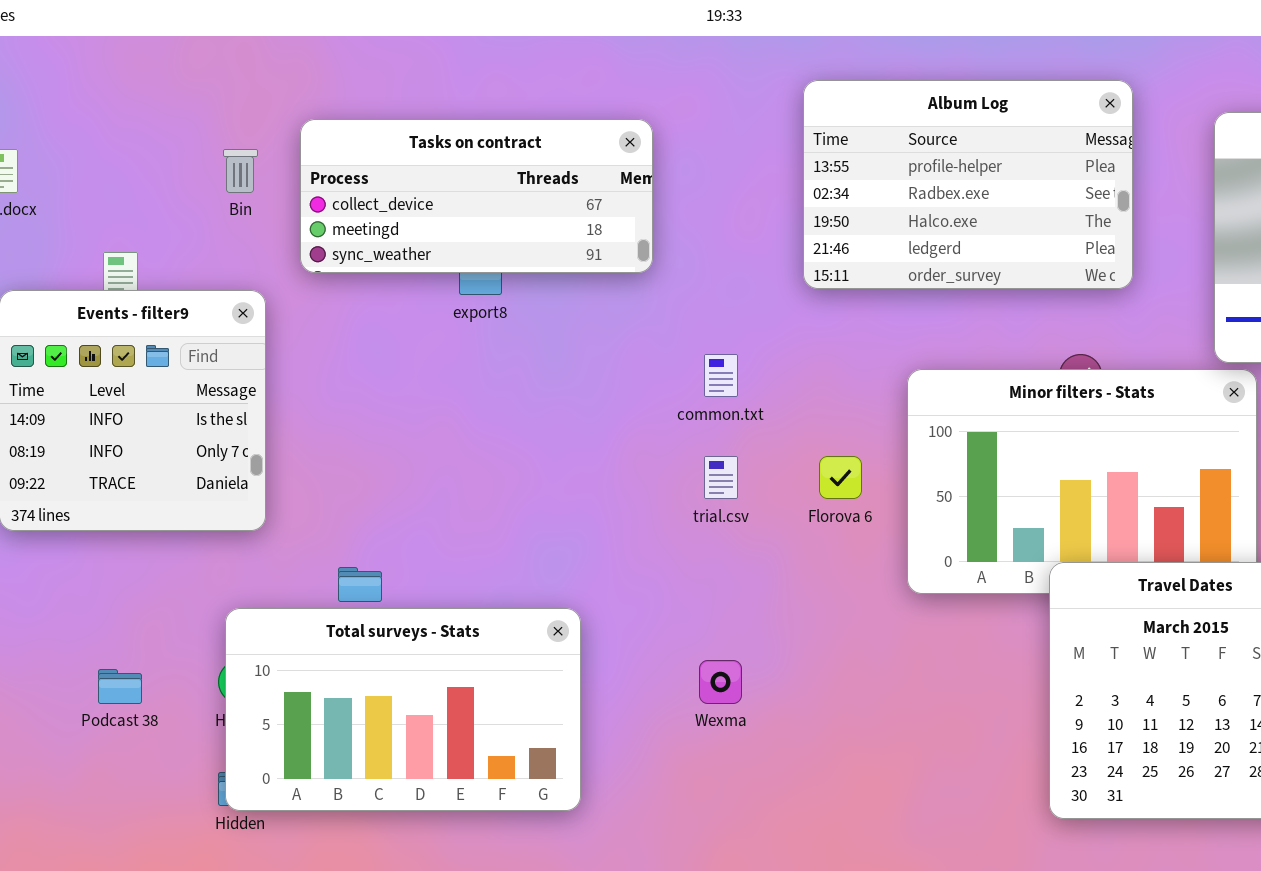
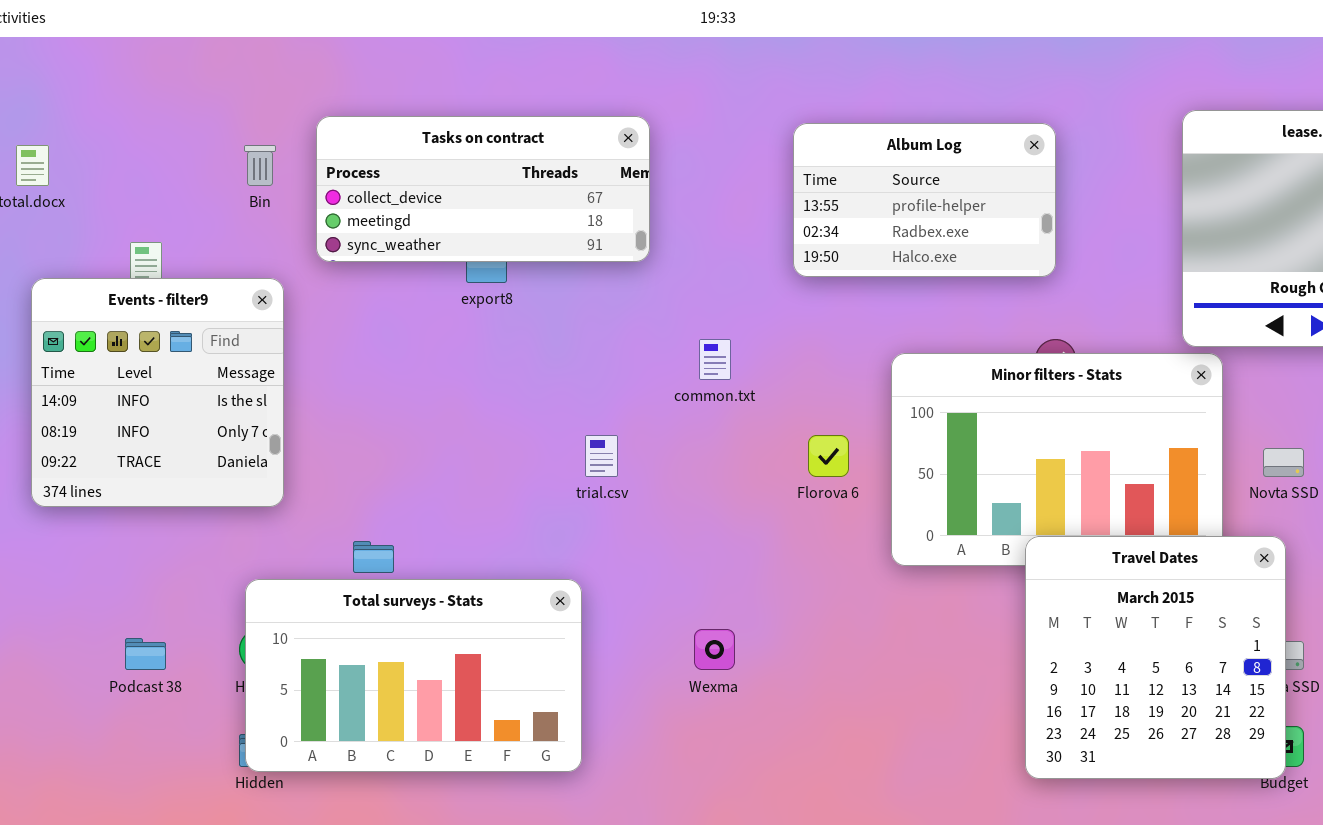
Album Log: [803,80,1133,289] -> [793,123,1056,277], resized
trial.csv: [704,456,738,499] -> [585,435,618,477], moved

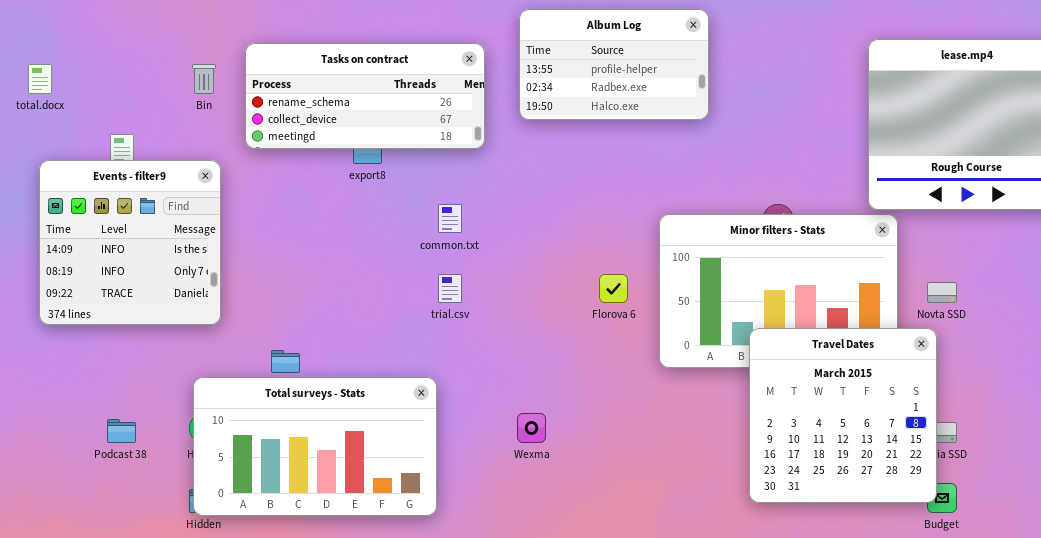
Tasks on contract: [316,116,650,262] -> [245,43,485,149], scrolled up 1 row
Album Log: [793,123,1056,277] -> [519,9,709,120], moved
common.txt: [699,339,731,380] -> [438,204,462,233], moved
Travel Dates: [1025,536,1286,779] -> [749,328,937,503], moved

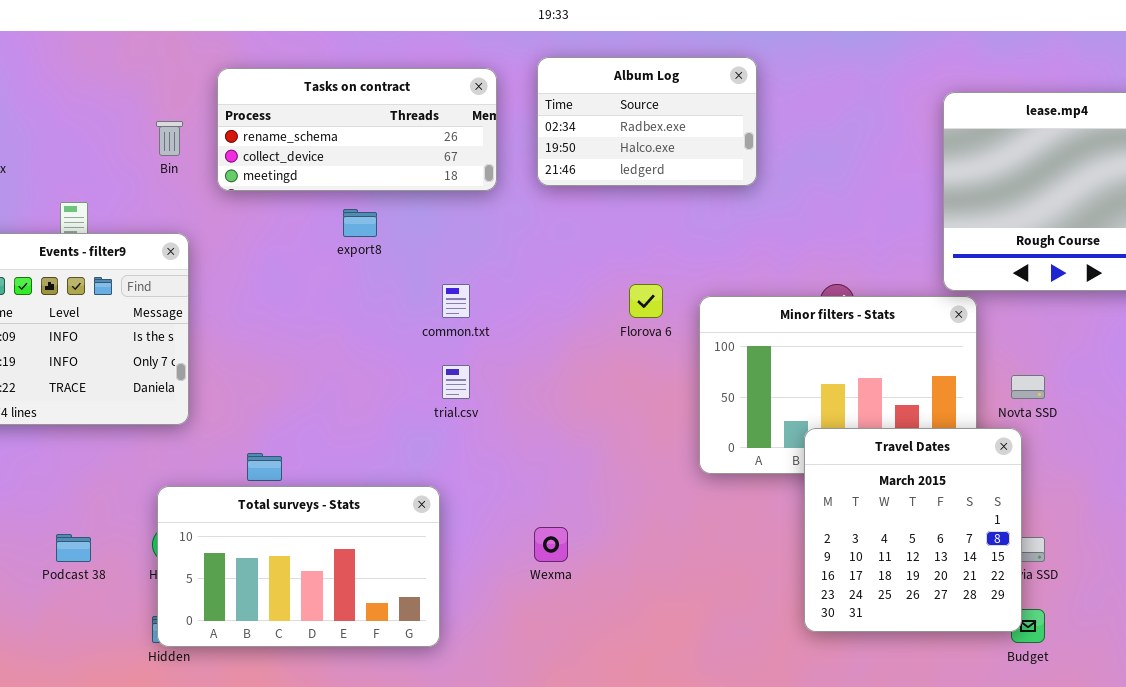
Album Log: [519,9,709,120] -> [537,57,757,186], scrolled down 1 row
Tasks on contract: [245,43,485,149] -> [217,68,497,191], moved
Florova 6: [599,274,628,303] -> [629,284,663,318], moved

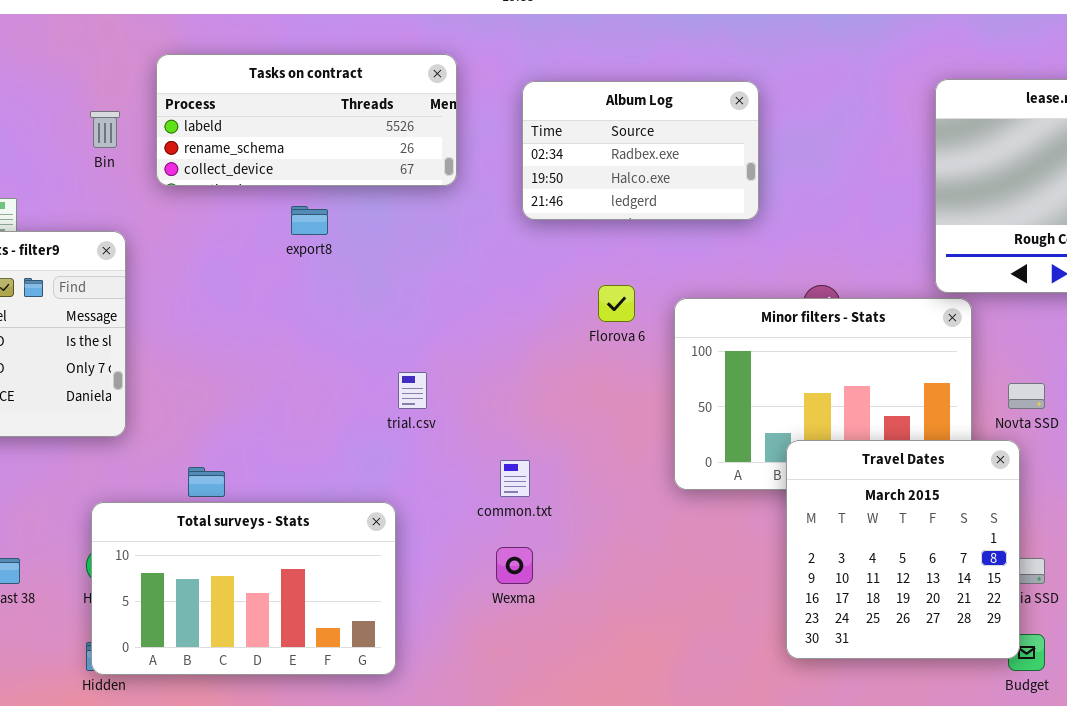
Album Log: [537,57,757,186] -> [522,81,759,220], moved
Tasks on contract: [217,68,497,191] -> [156,54,457,186], scrolled up 1 row
common.txt: [442,284,470,318] -> [500,460,530,497], moved

